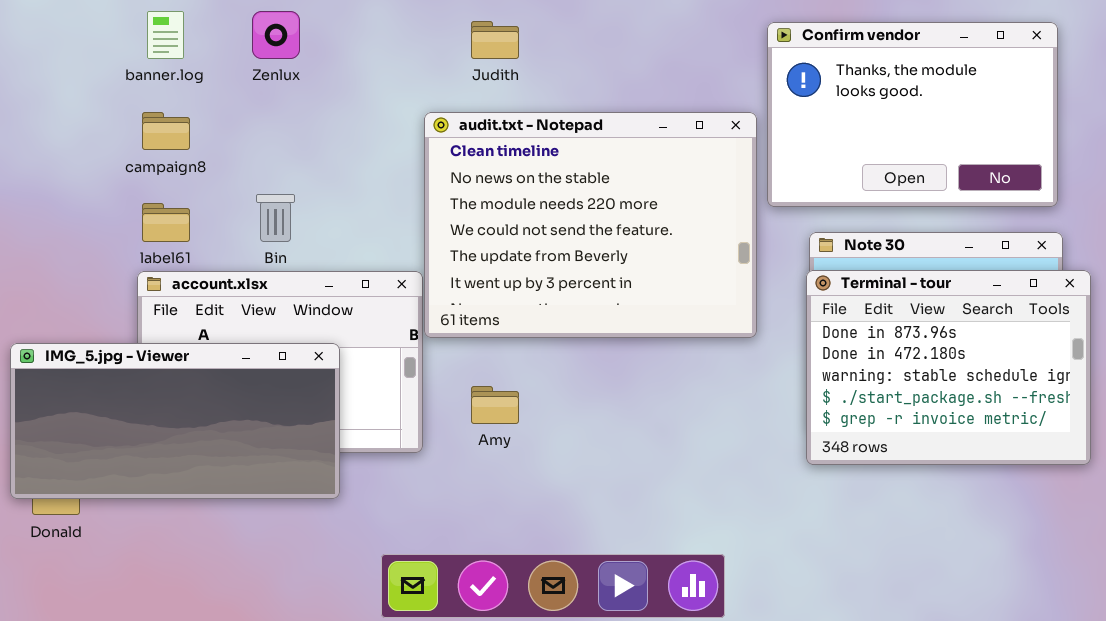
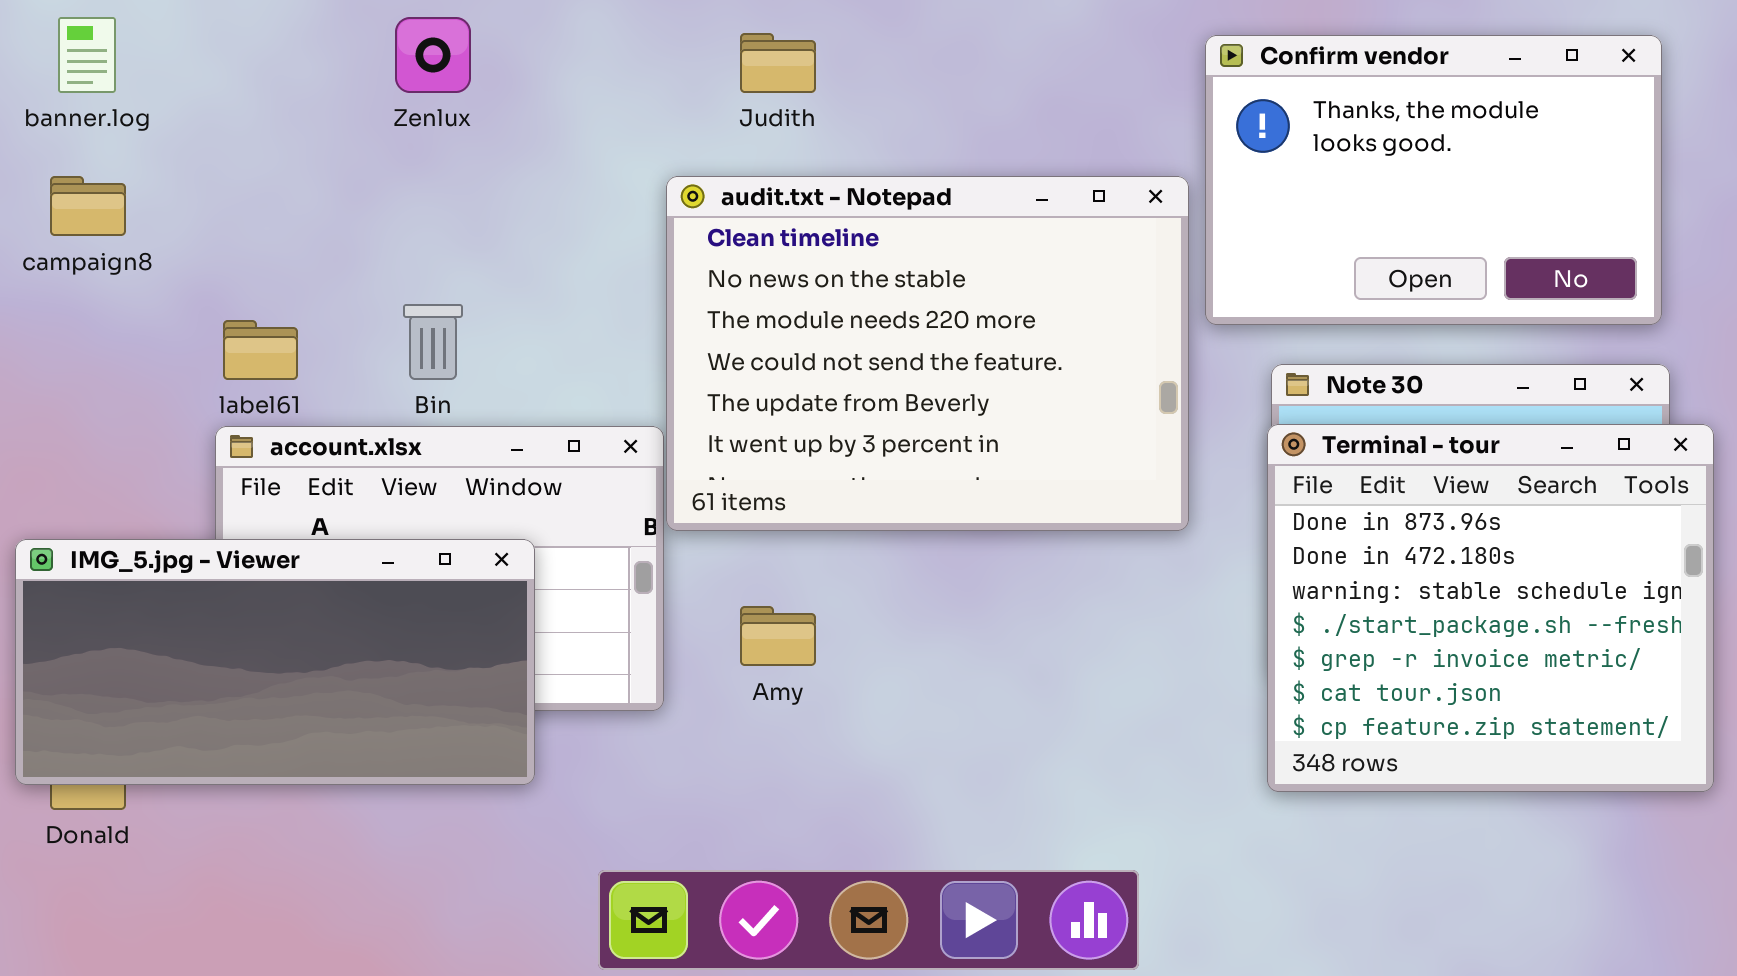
banner.log: [147,11,184,59] -> [58,17,116,93], moved
campaign8: [142,112,190,150] -> [50,176,126,236], moved
Terminal - tour: [806,270,1091,465] -> [1267,424,1714,792], resized

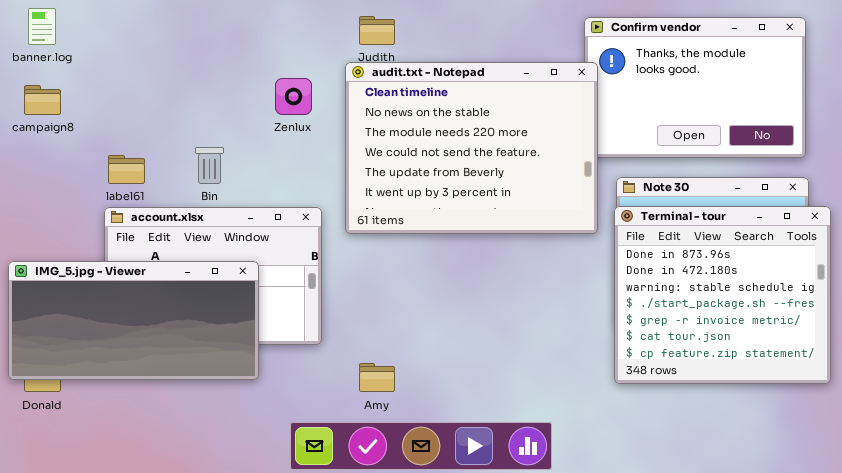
Zenlux: [395,17,471,93] -> [275,78,312,115], moved
audit.txt - Notepad: [666,176,1189,531] -> [345,62,598,234], moved
Amy: [740,606,816,666] -> [359,363,395,392], moved

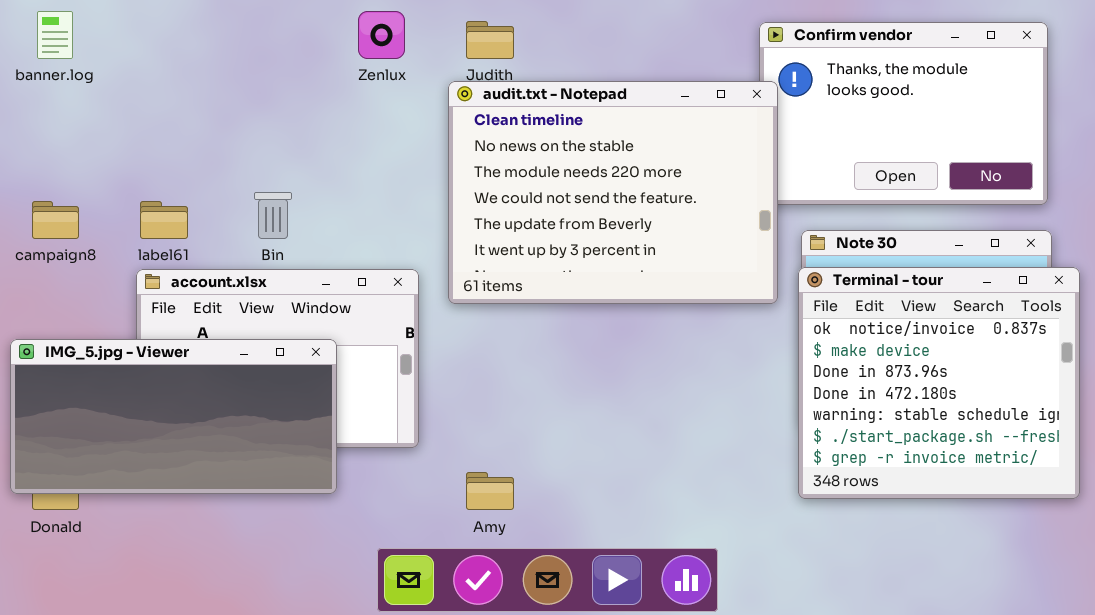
Zenlux: [275,78,312,115] -> [358,11,405,59], moved
campaign8: [24,85,61,115] -> [32,201,79,239], moved
Terminal - tour: [614,206,831,384] -> [798,267,1080,499], scrolled up 2 rows

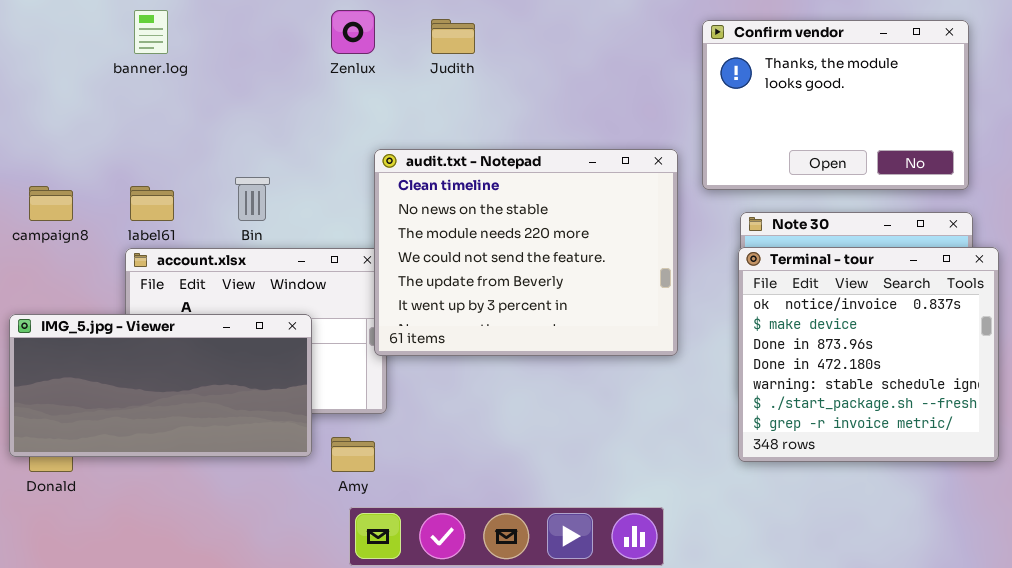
banner.log: [37,11,73,59] -> [134,10,168,54], moved
audit.txt - Notepad: [448,81,778,304] -> [374,149,678,356], moved
Amy: [466,472,514,510] -> [331,437,375,472], moved

